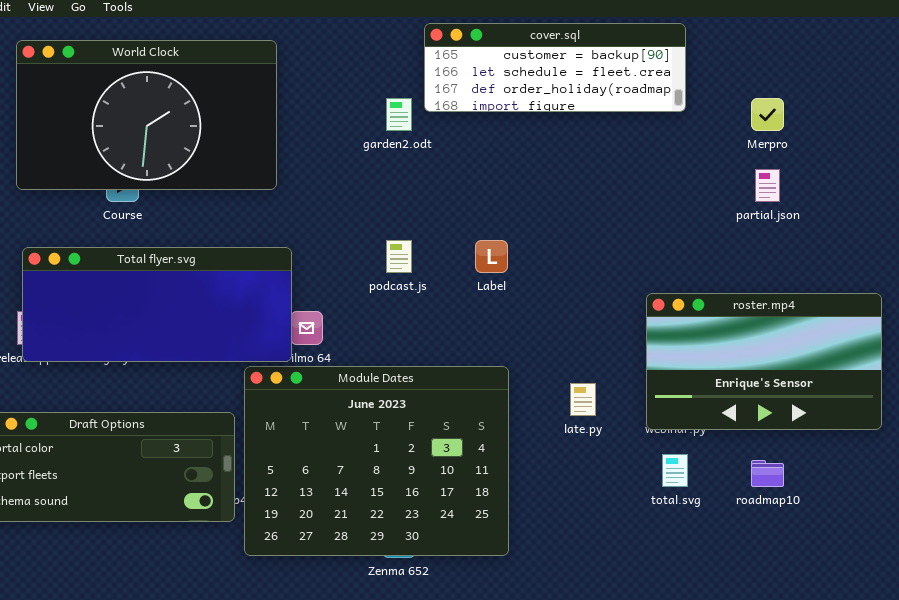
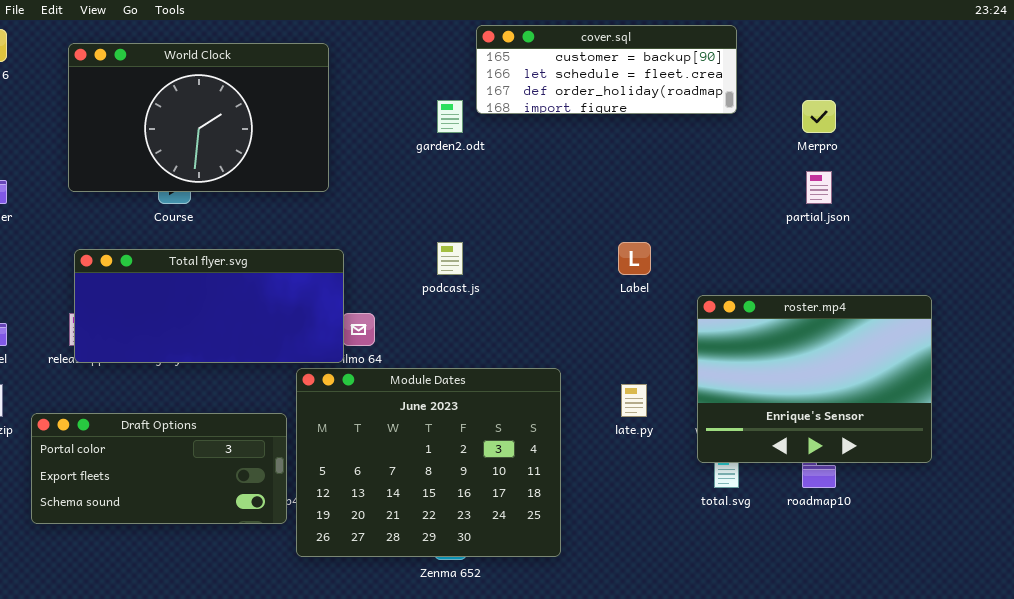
Label: [475,240,508,273] -> [618,242,651,275], moved
roster.mp4: [646,293,882,430] -> [697,295,932,463], resized

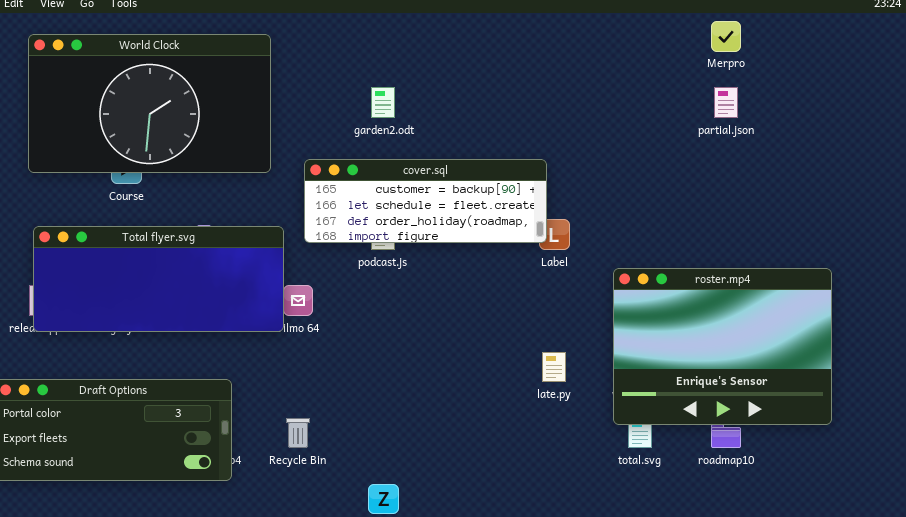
cover.sql: [476,25,737,114] -> [304,159,547,243], moved
Merpro: [802,100,836,133] -> [711,21,741,52], moved
partial.json: [806,171,832,204] -> [714,87,738,118], moved
Module Dates: [296,368,561,557] -> none, closed

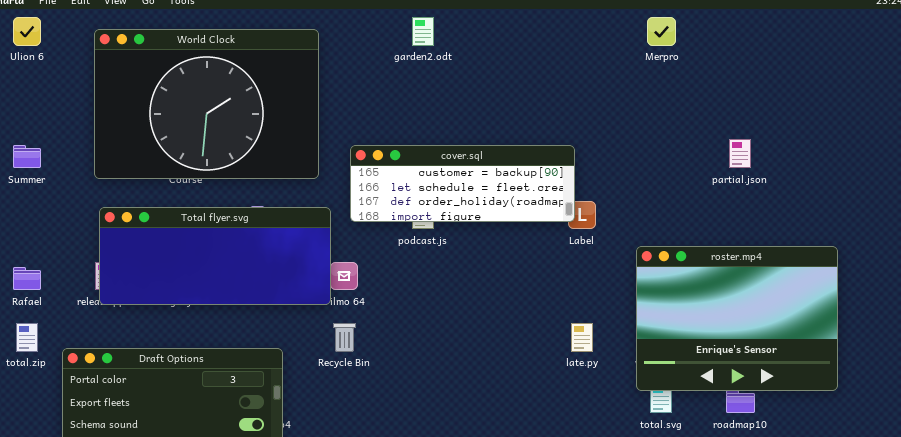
Merpro: [711,21,741,52] -> [647,17,676,46], moved
World Clock: [28,34,271,173] -> [94,29,319,179], resized
garden2.odt: [371,87,395,118] -> [412,17,434,46], moved
partial.json: [714,87,738,118] -> [729,139,751,168], moved
Recycle Bin: [286,418,310,448] -> [333,323,356,352], moved

